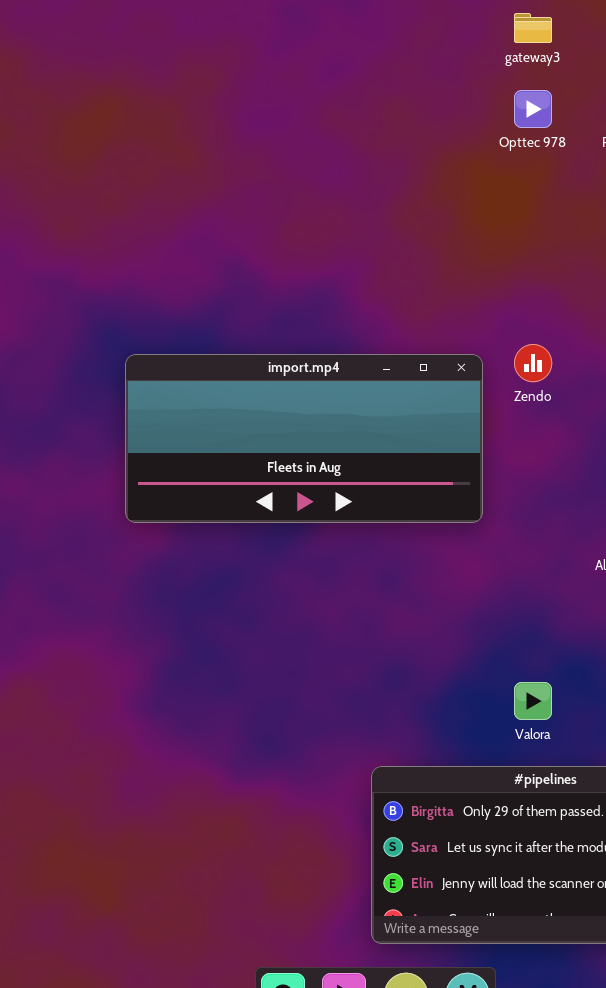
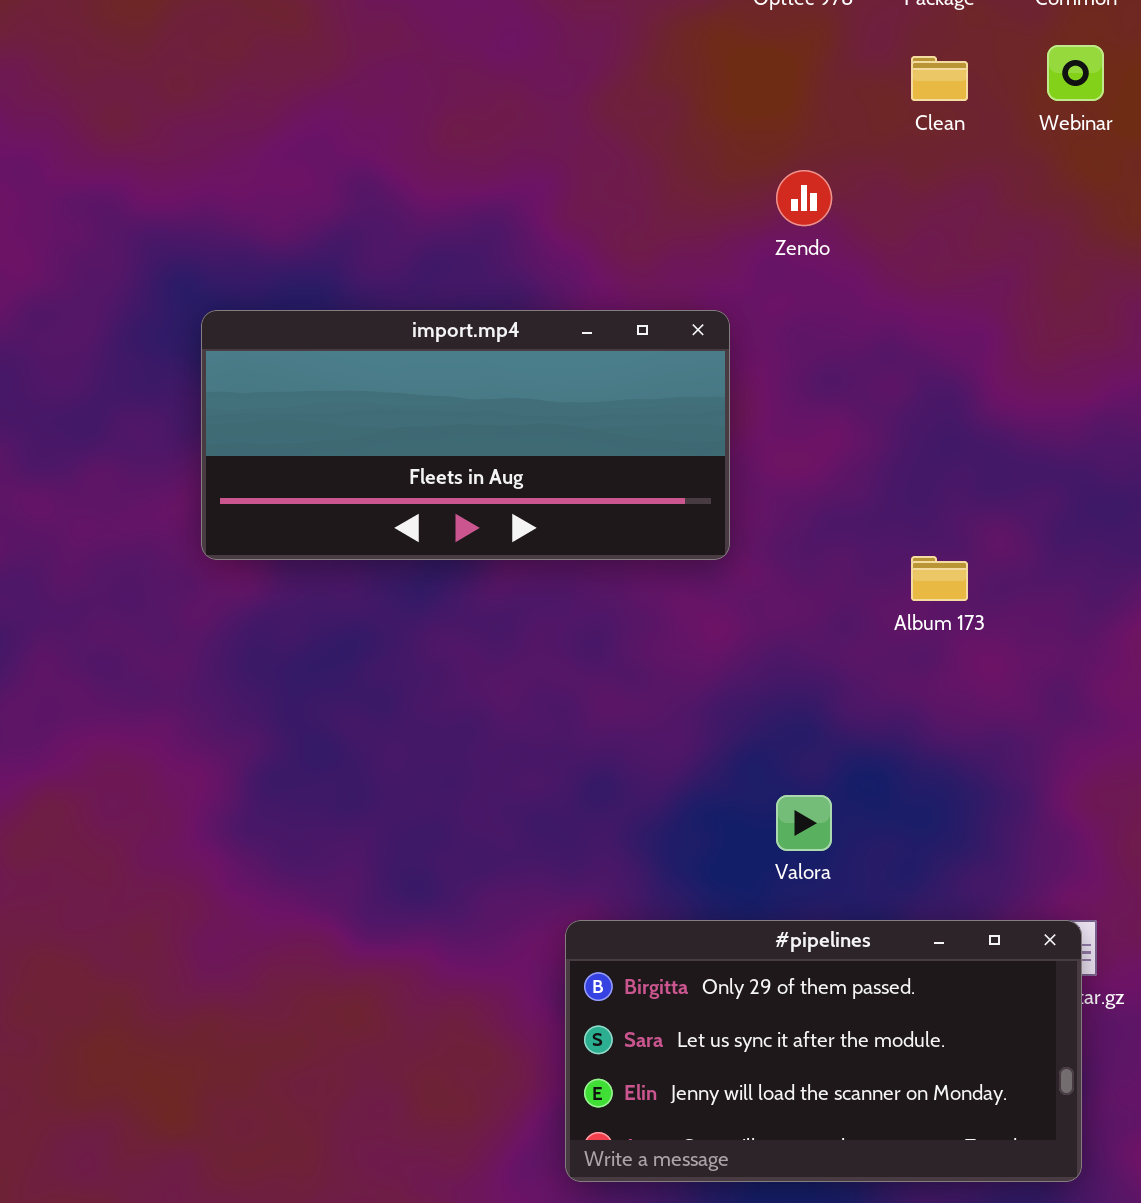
Zendo: [514,344,552,382] -> [776,170,832,226], moved

